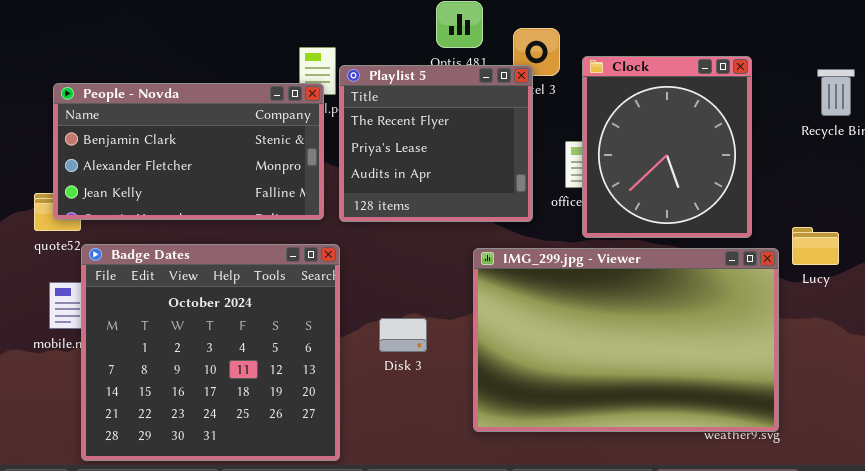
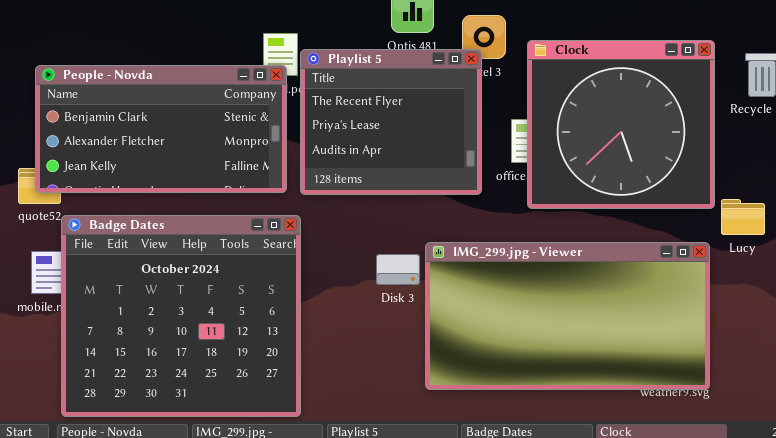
Clock: [582,56,752,238] -> [527,40,715,209], resized
IMG_299.jpg - Viewer: [473,248,779,432] -> [425,242,710,390], resized
Disk 3: [379,318,427,352] -> [376,254,420,285], moved

